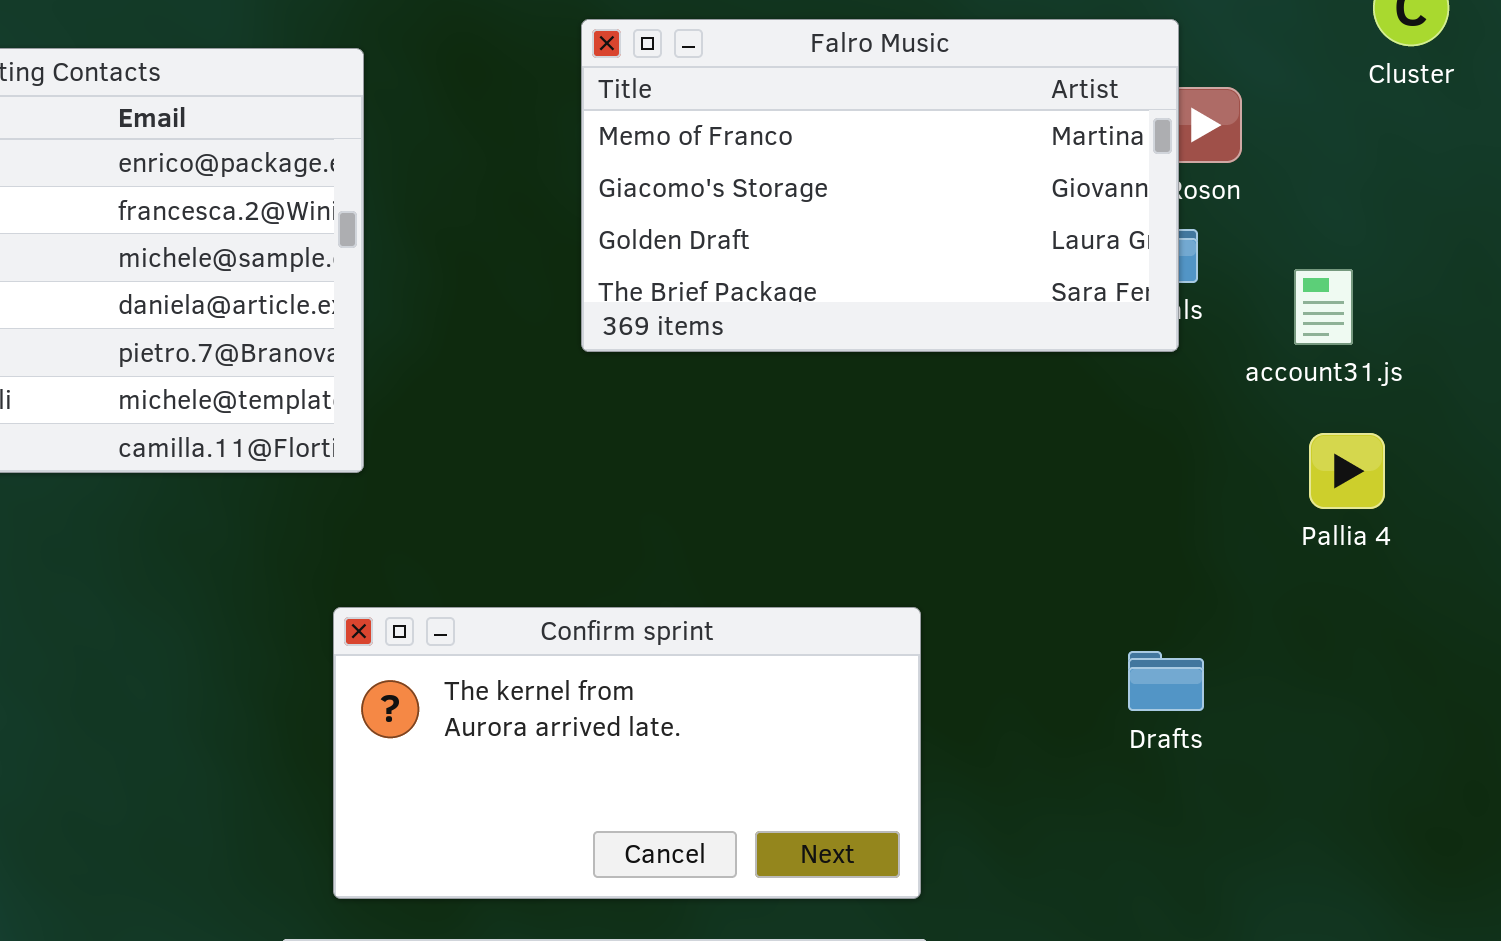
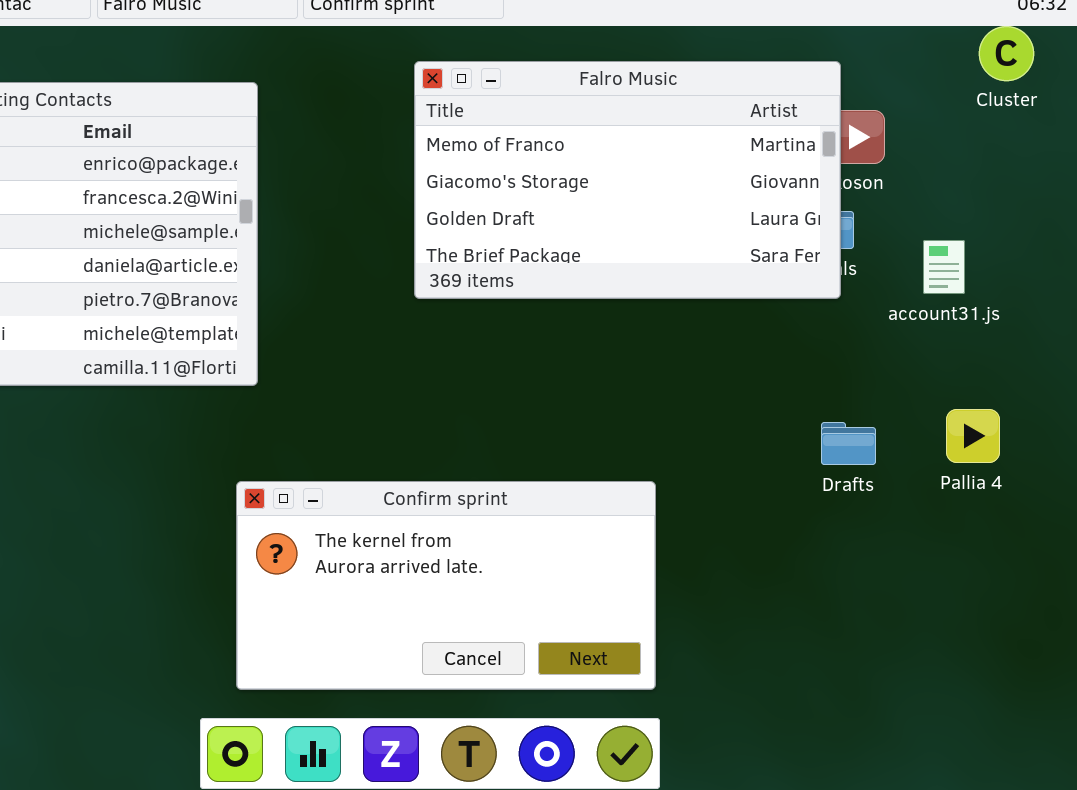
Pallia 4: [1309,433,1385,509] -> [946,409,1000,463], moved
Drafts: [1128,651,1204,711] -> [821,422,876,465], moved

